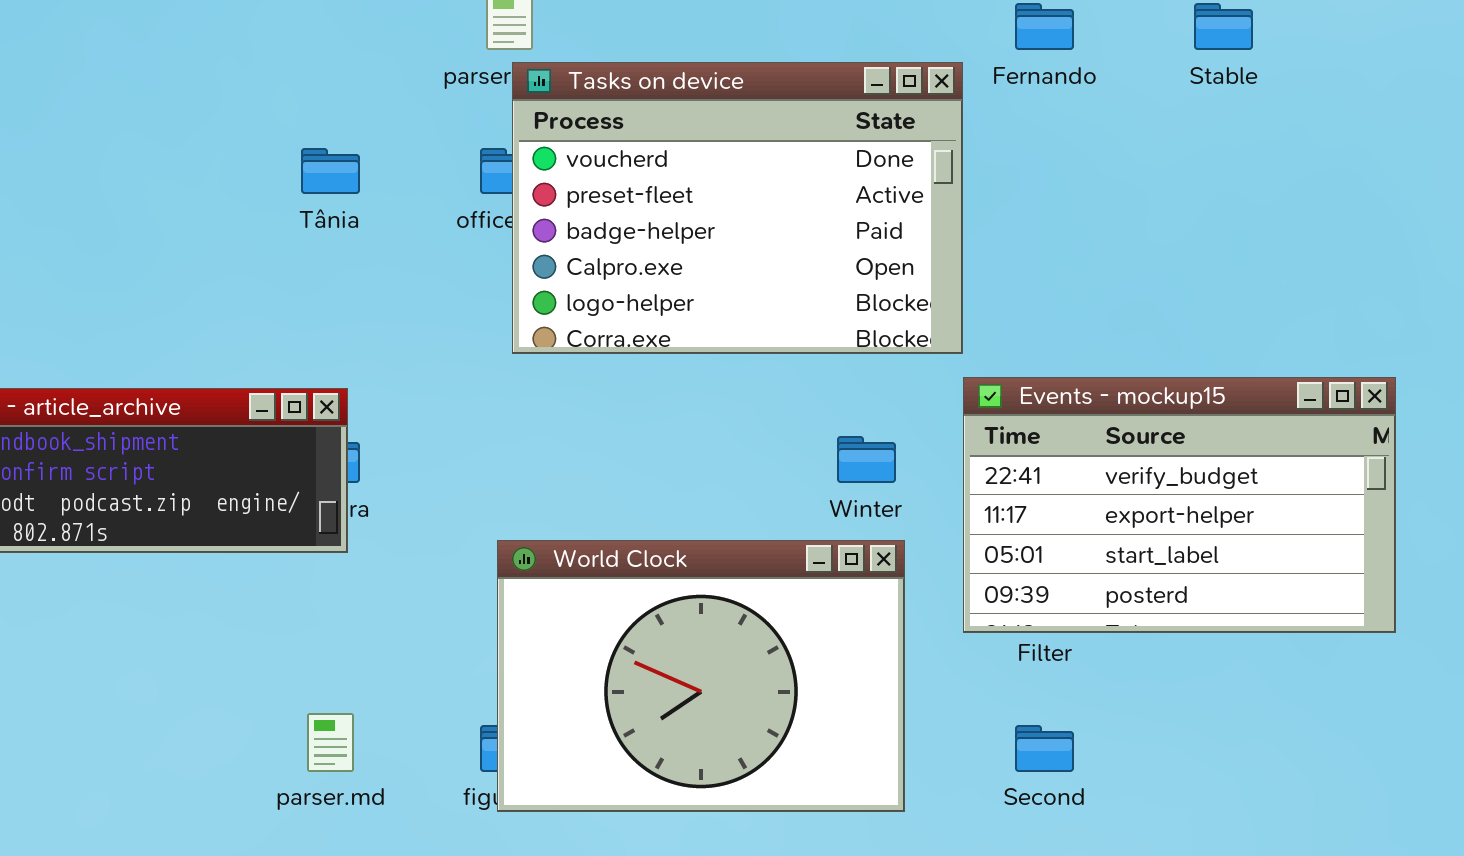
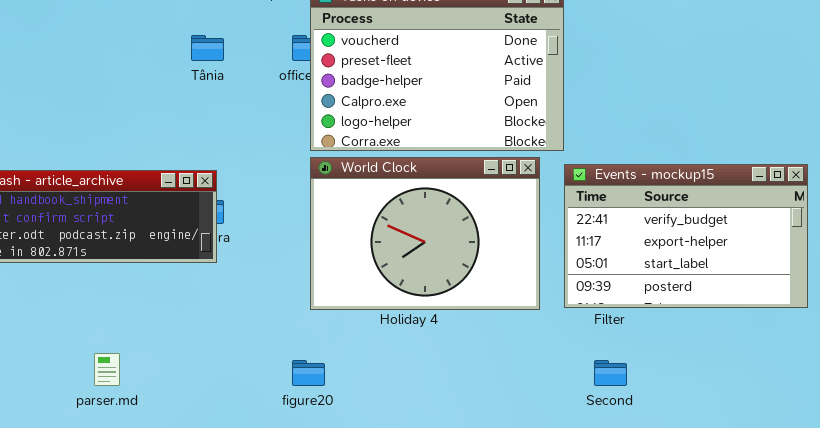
World Clock: [497,540,905,812] -> [310,157,540,310], moved
parser.md: [307,713,354,772] -> [94,353,120,386], moved

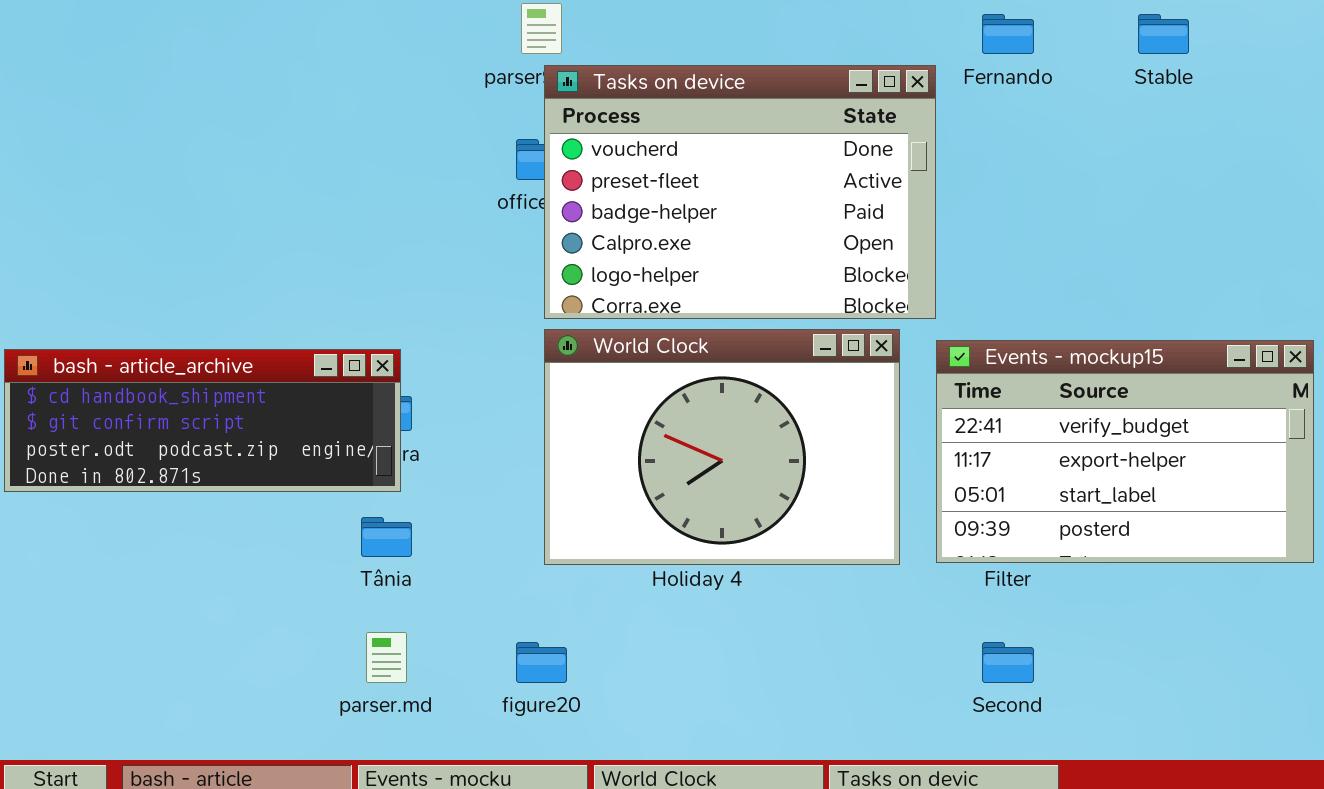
Tânia: [191,35,224,61] -> [361,517,412,557], moved
parser.md: [94,353,120,386] -> [366,632,407,683], moved

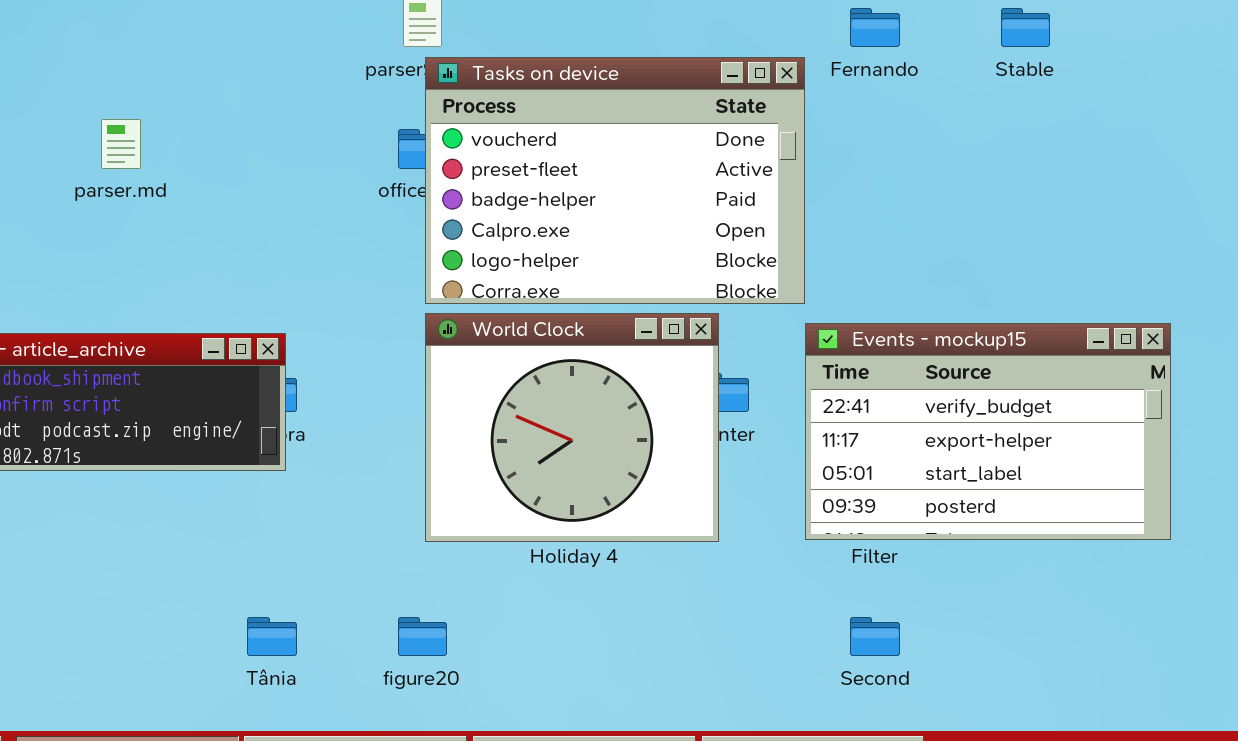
World Clock: [544,329,900,565] -> [425,313,719,542], resized
Tânia: [361,517,412,557] -> [247,617,297,656], moved
parser.md: [366,632,407,683] -> [101,119,141,169], moved

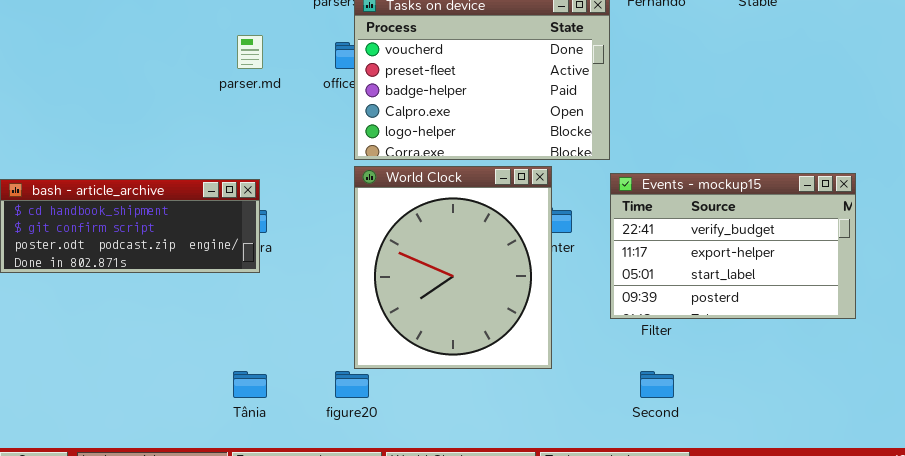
parser.md: [101,119,141,169] -> [237,35,263,69], moved
World Clock: [425,313,719,542] -> [354,166,552,369], resized

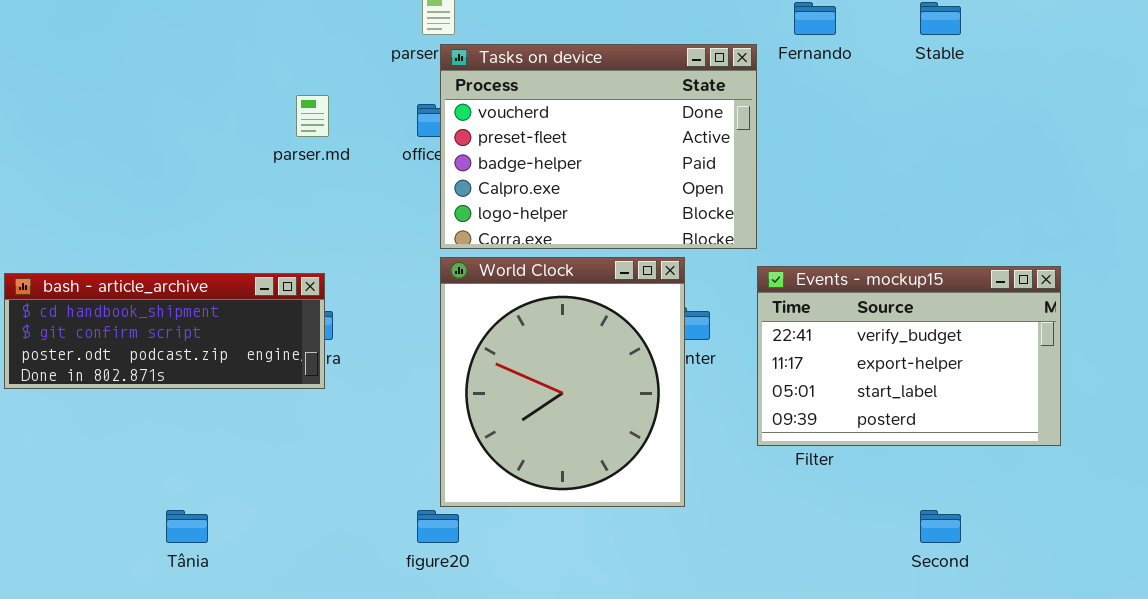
Tânia: [233,371,267,398] -> [166,510,208,543], moved
Second: [640,371,674,398] -> [920,510,961,543], moved

